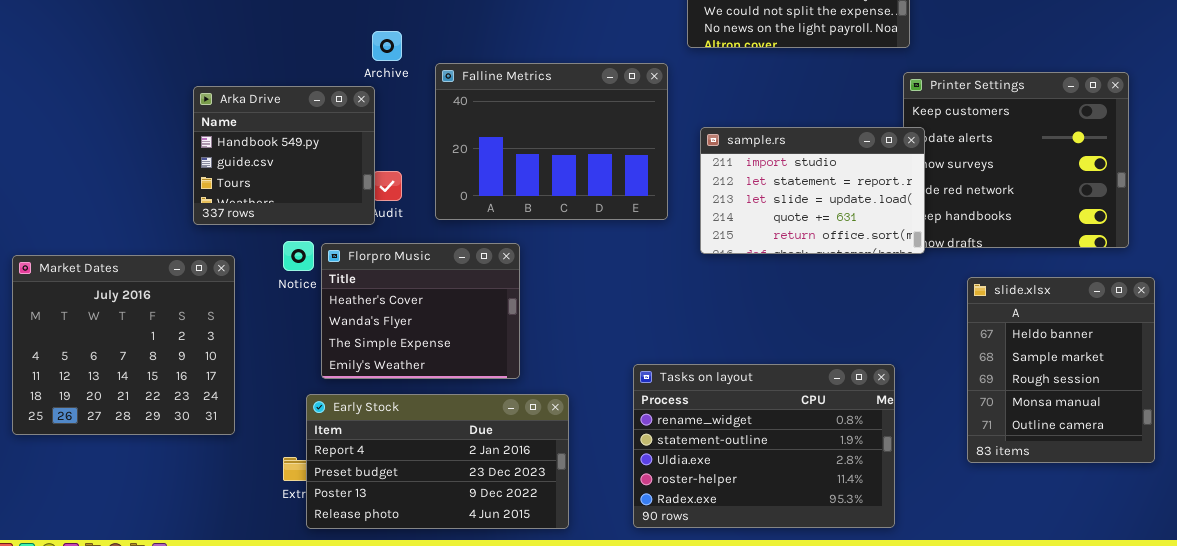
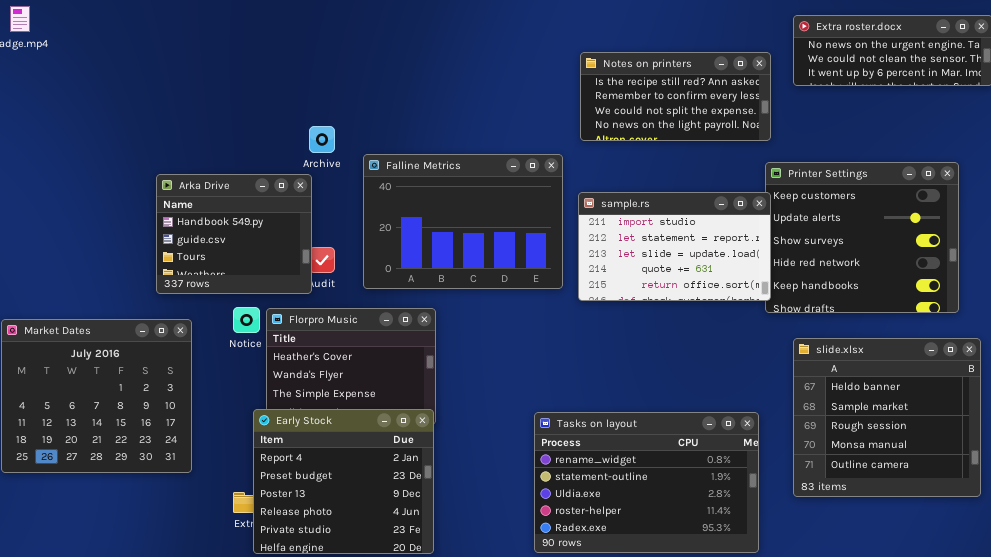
sample.rs: [700,127,925,254] -> [578,192,771,301], moved
slide.xlsx: [967,277,1155,463] -> [793,338,981,497], resized
Early Stock: [306,394,569,529] -> [253,409,434,554], resized

